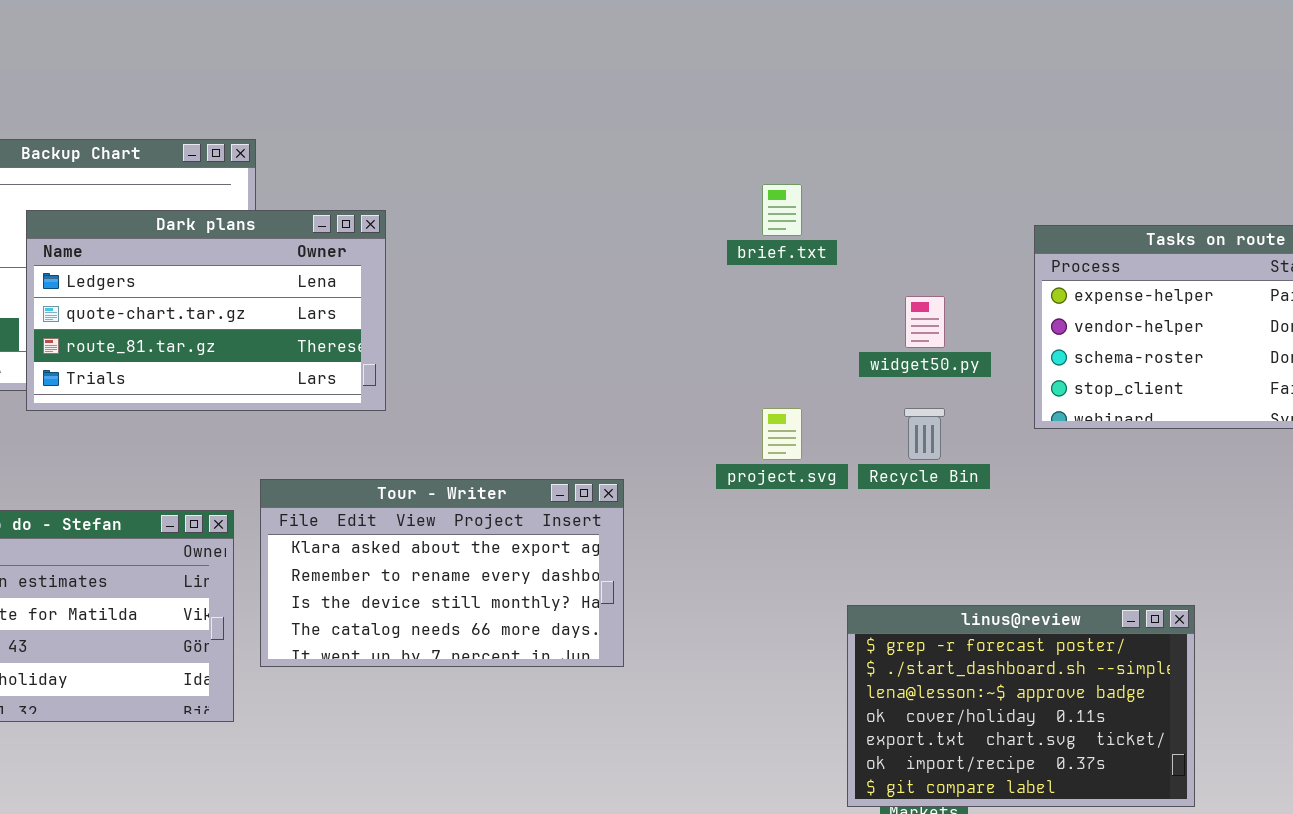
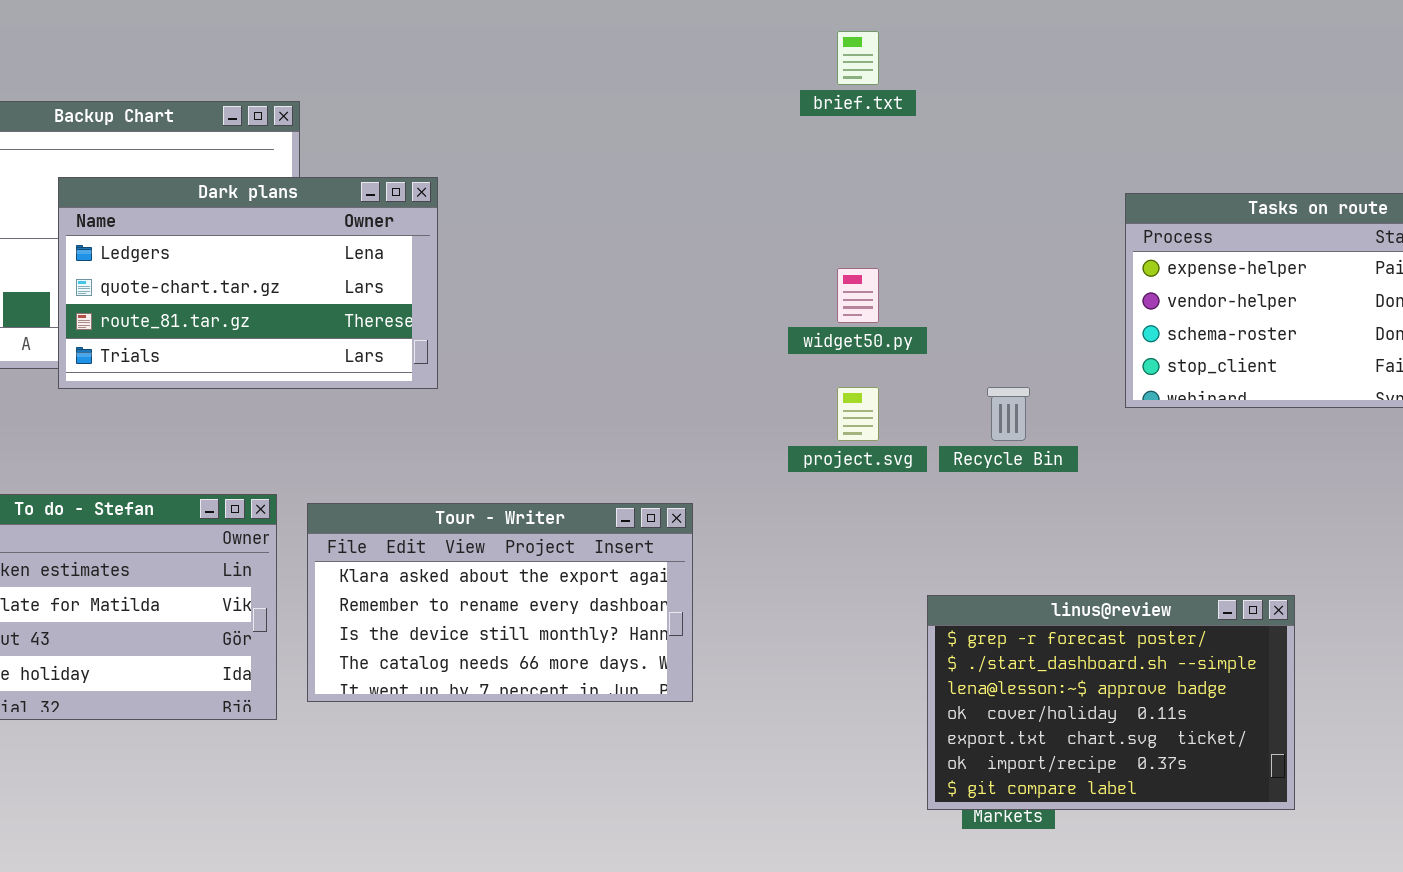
brief.txt: [762,184,802,236] -> [837,31,879,85], moved
widget50.py: [905,296,945,348] -> [837,268,879,323], moved
Tour - Writer: [260,479,624,667] -> [307,503,693,702], moved

